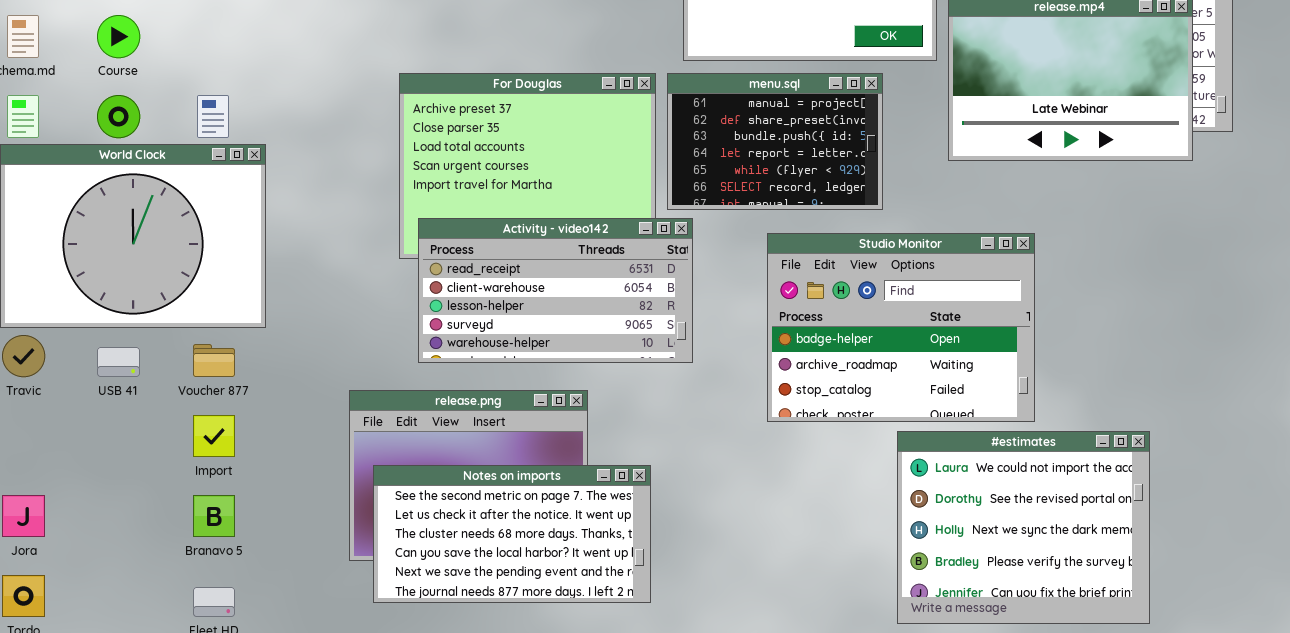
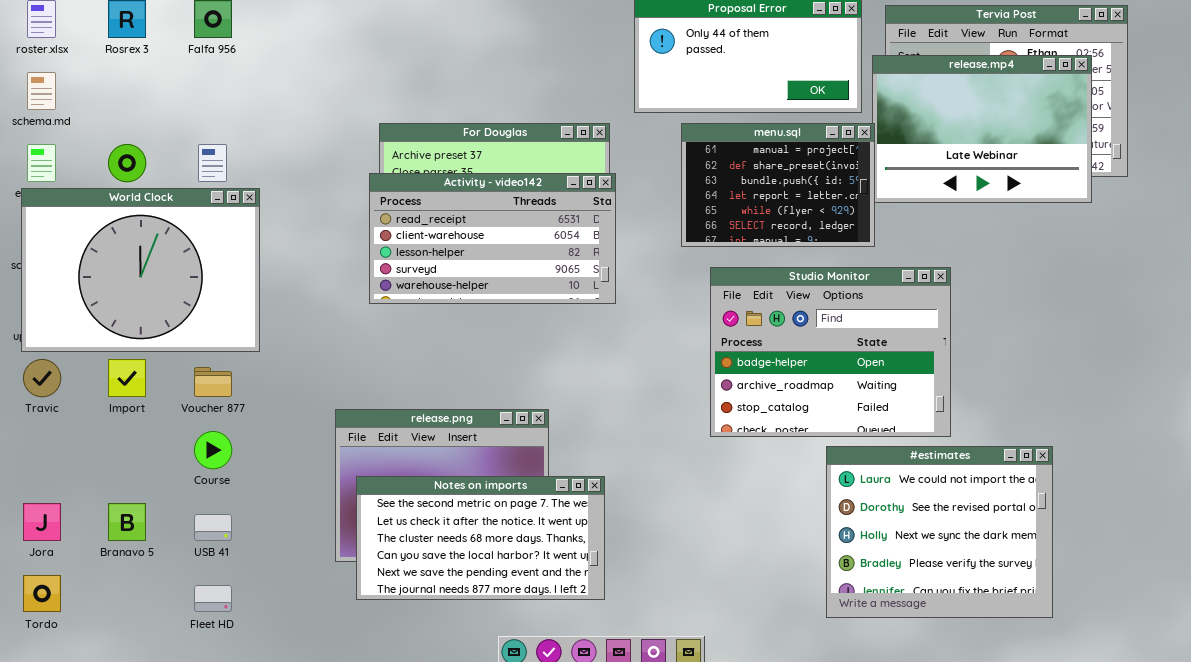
Course: [97,15,140,58] -> [194,431,232,469], moved
menu.sql: [667,73,883,210] -> [681,123,875,247], moved
Activity - video142: [418,218,693,363] -> [369,173,616,304], moved
USB 41: [97,347,140,377] -> [194,514,232,541], moved
Import: [193,415,235,457] -> [108,359,146,397], moved
Branavo 5: [193,495,235,537] -> [108,503,146,541], moved

